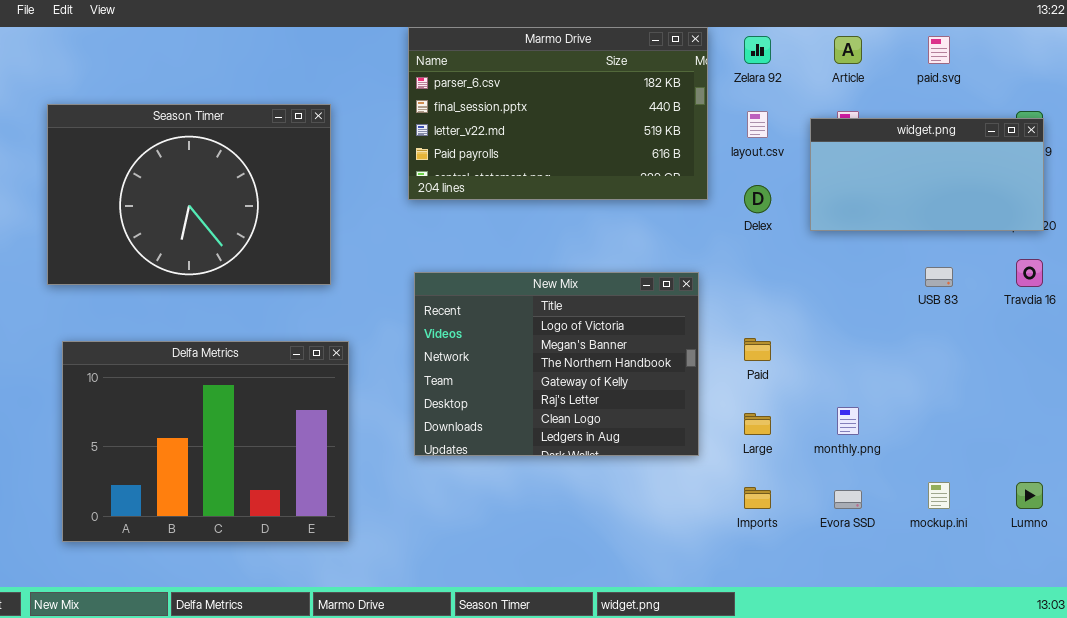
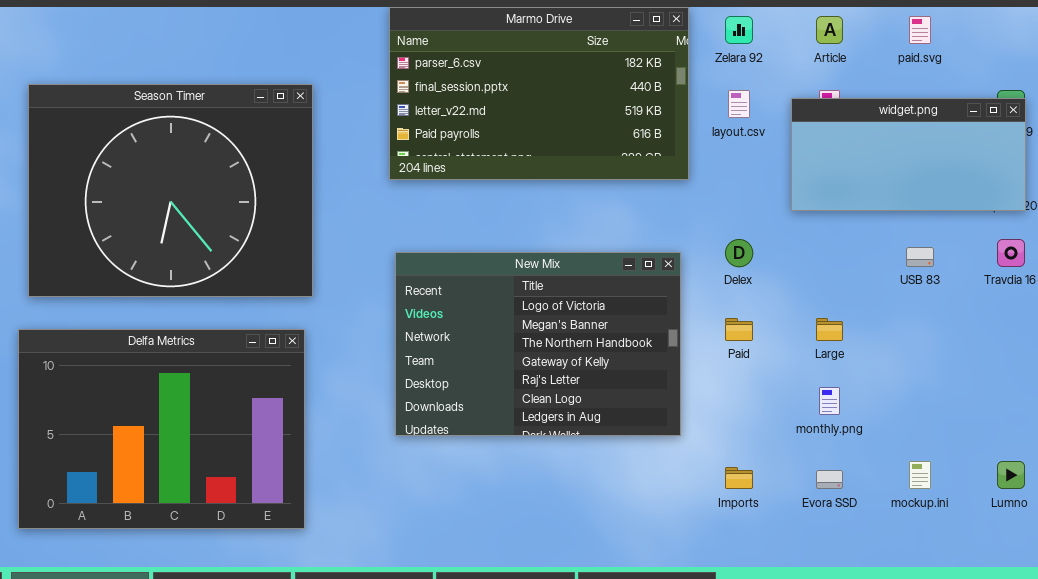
Season Timer: [47,104,331,285] -> [28,84,313,297], resized
Delex: [744,185,771,213] -> [725,239,753,267], moved
Delfa Metrics: [62,341,349,542] -> [18,329,305,529], moved
Large: [744,413,771,435] -> [816,318,843,341], moved

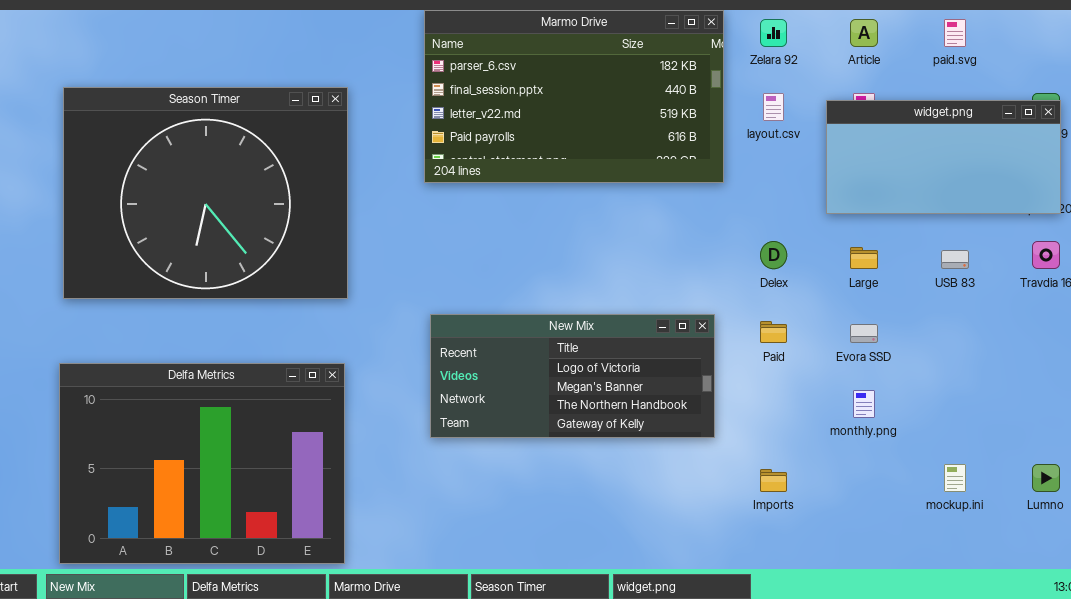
New Mix: [395,252,681,436] -> [430,314,715,438], resized
Large: [816,318,843,341] -> [850,247,878,269], moved
Delfa Metrics: [18,329,305,529] -> [59,363,345,564], moved
Evora SSD: [816,470,843,489] -> [850,324,878,343], moved

